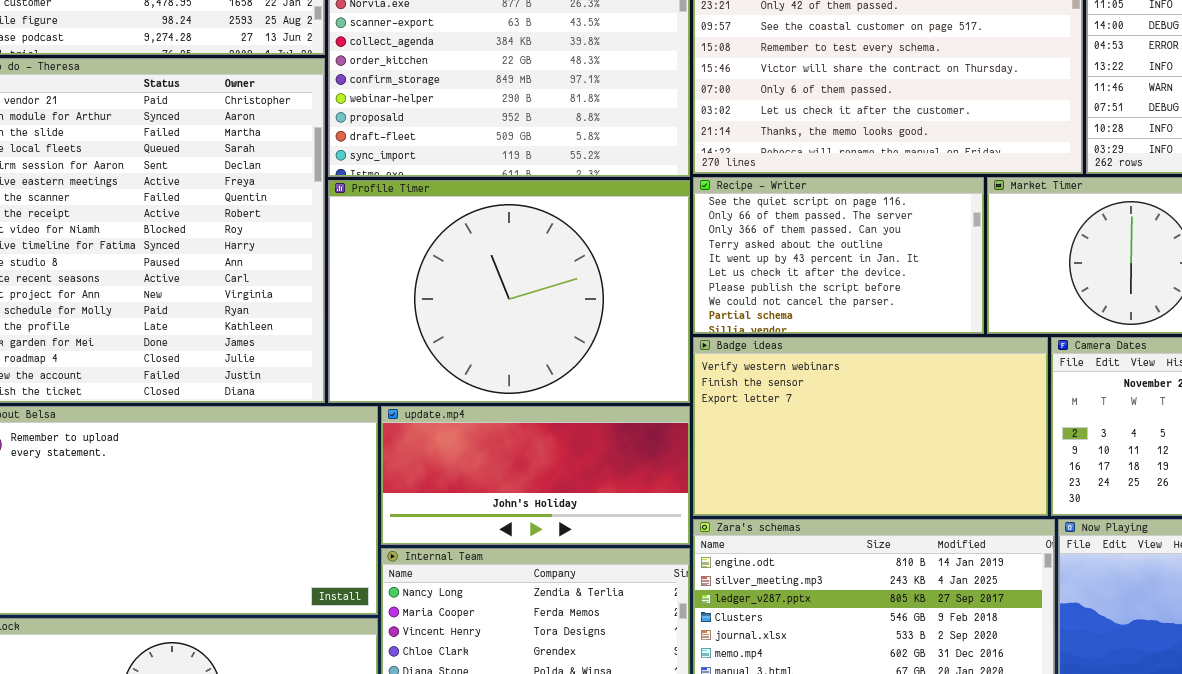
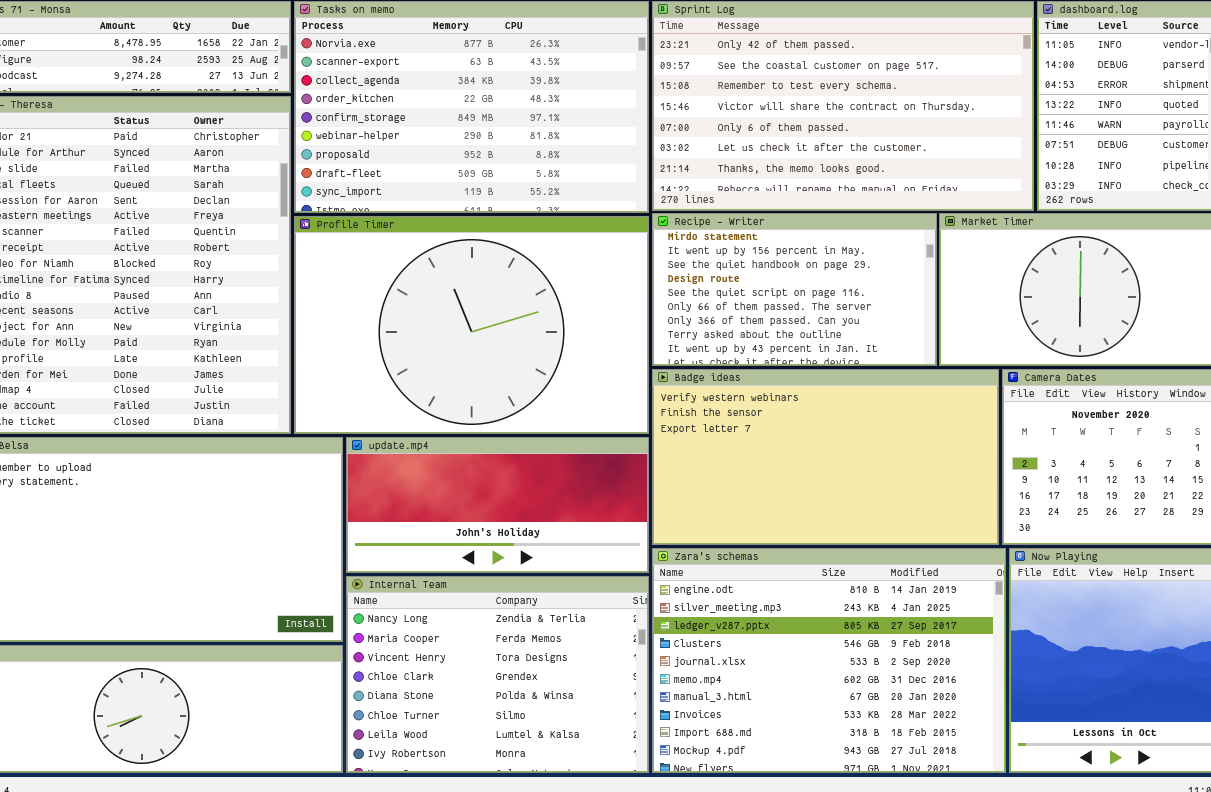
Recipe - Writer: [693,177,984,334] -> [652,213,937,366], scrolled up 4 rows

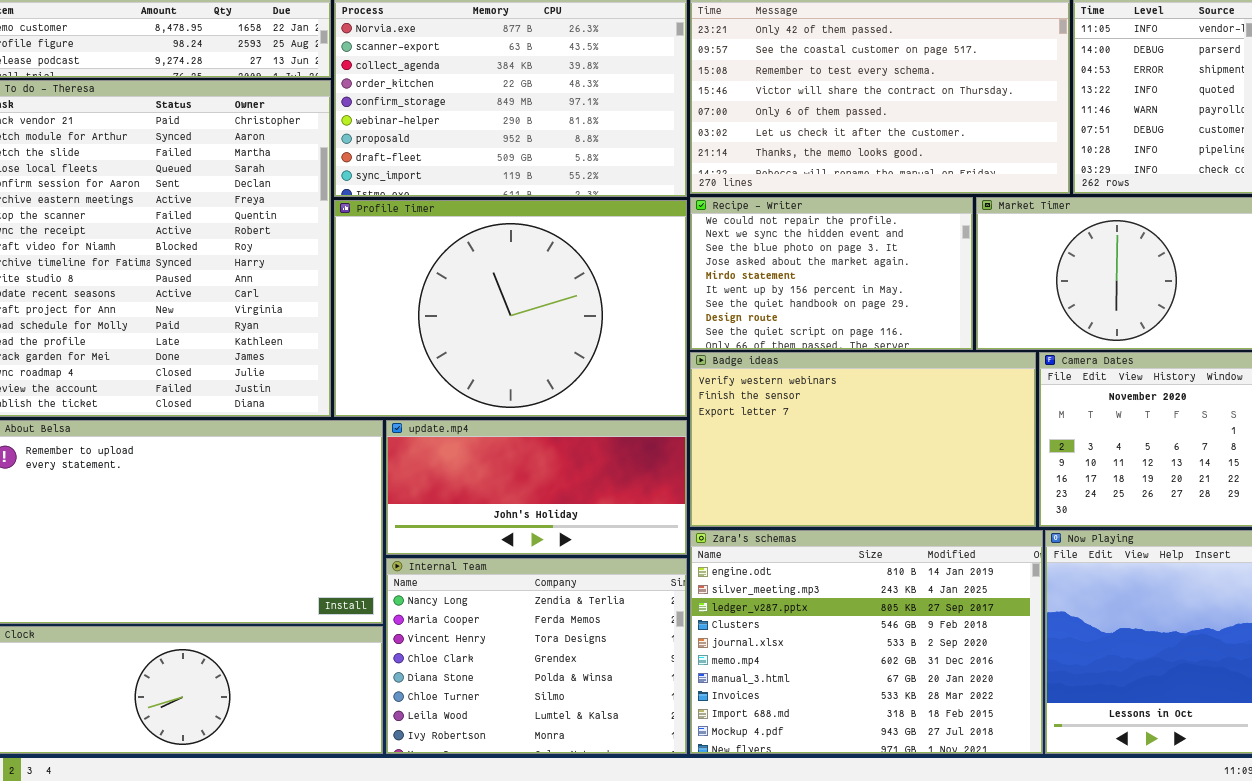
Recipe - Writer: [652,213,937,366] -> [690,197,973,350], scrolled up 4 rows

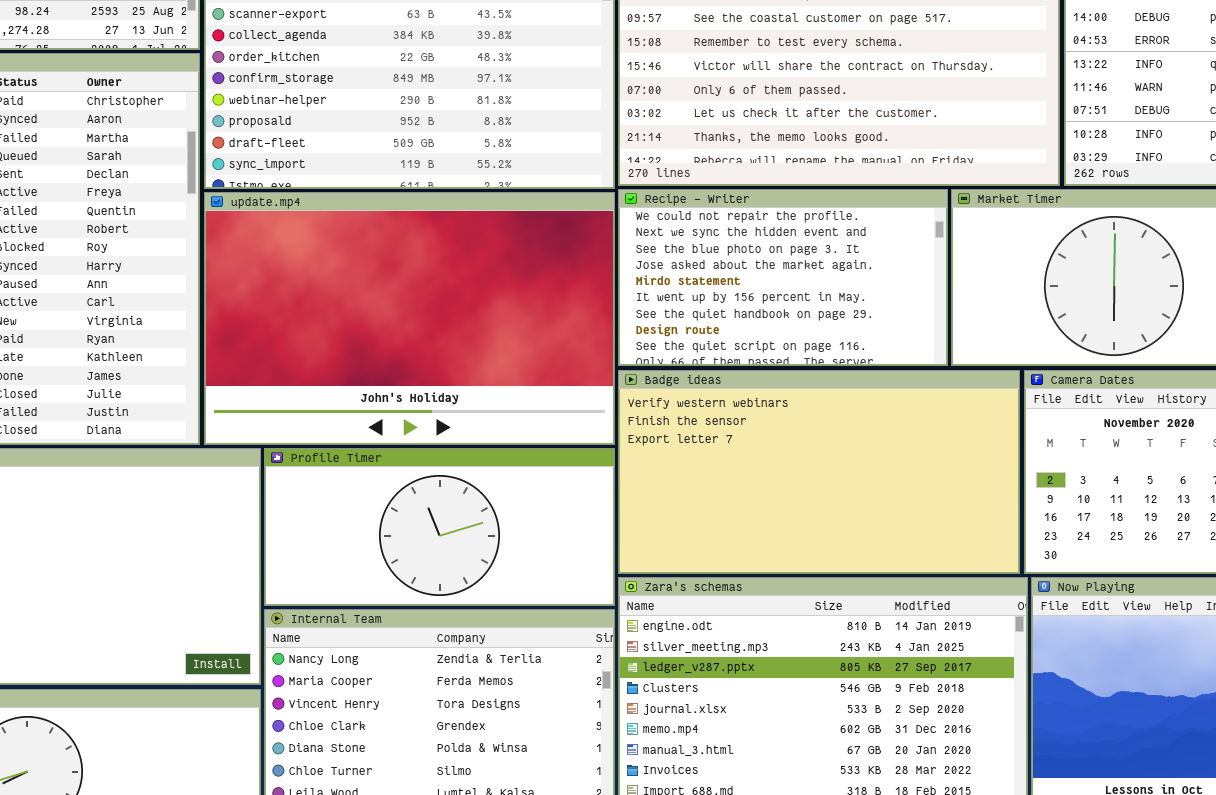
Profile Timer: [334,200,687,417] -> [264,448,615,606], moved, resized
update.mp4: [386,420,687,555] -> [204,192,615,445], moved, resized

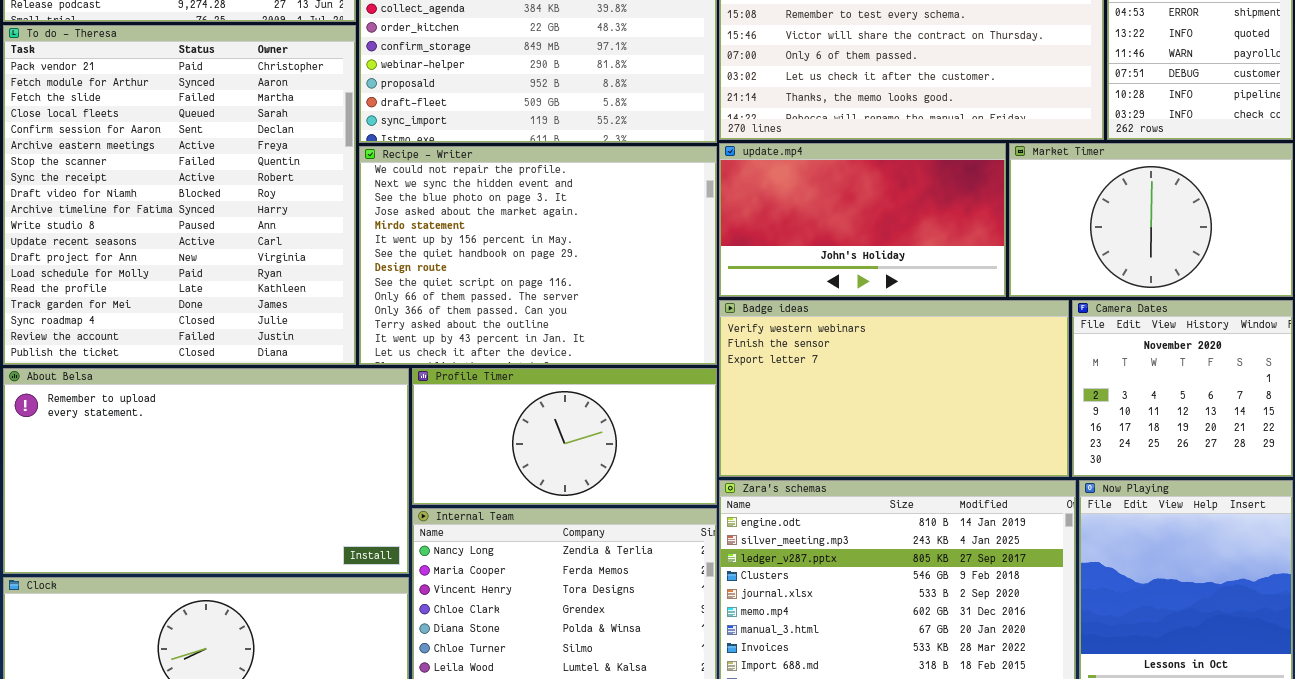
Recipe - Writer: [618,189,948,366] -> [359,146,717,365], moved, resized
update.mp4: [204,192,615,445] -> [719,143,1006,297], moved, resized

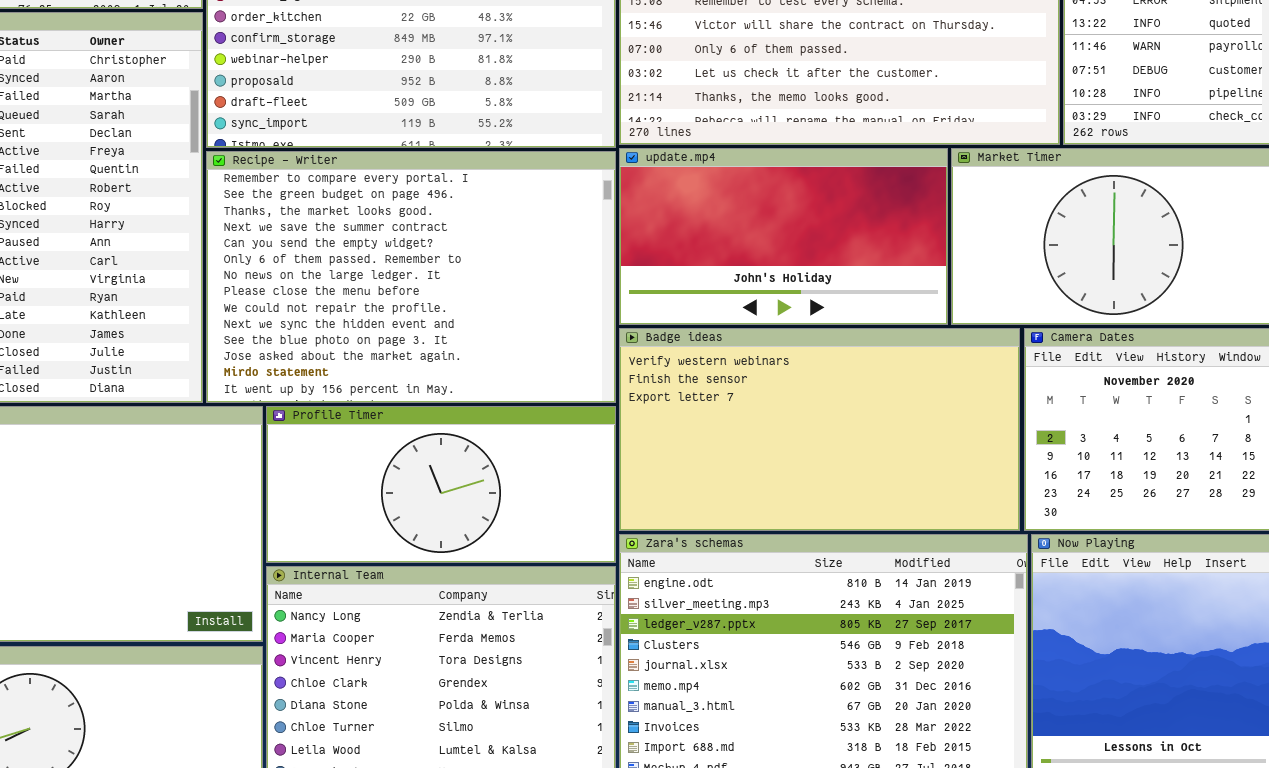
Recipe - Writer: [359,146,717,365] -> [206,151,616,403], scrolled up 8 rows

